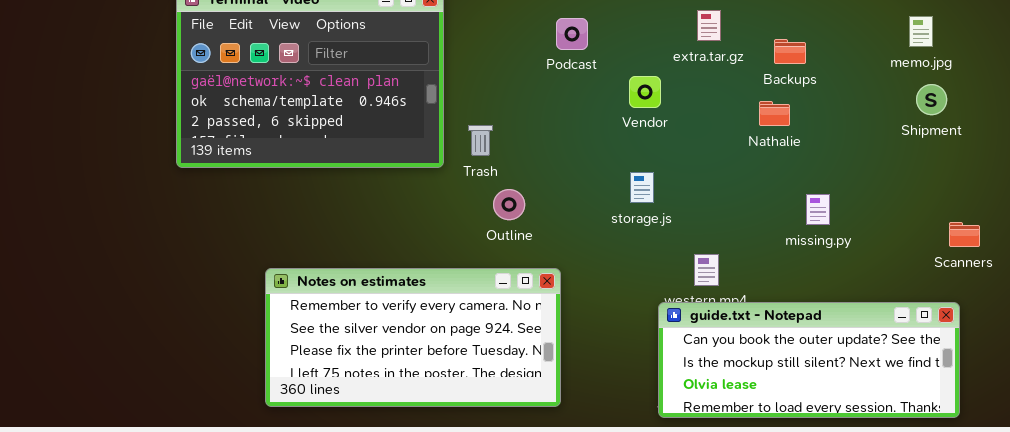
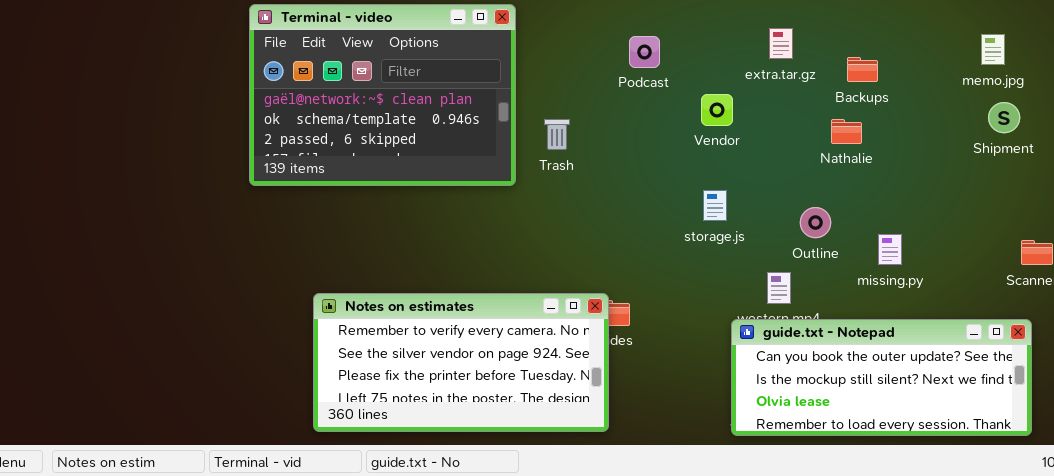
Trash: [468,125,493,156] -> [544,119,570,150], moved
Outline: [493,189,525,220] -> [800,207,831,238], moved
missing.py: [806,194,830,225] -> [878,234,902,265], moved
Notes on estimates: [265,268,561,407] -> [313,293,609,432], moved

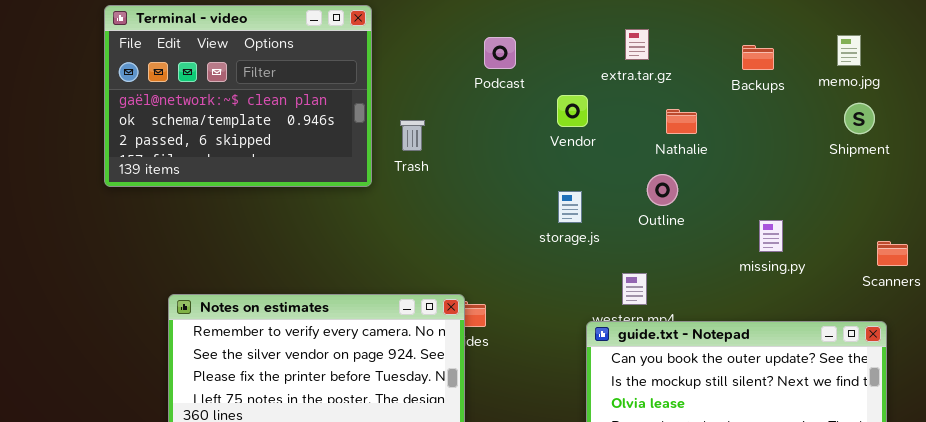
Backups: [847,57,878,82] -> [742,45,774,70], moved
Nathalie: [831,119,862,144] -> [666,109,697,134], moved
Outline: [800,207,831,238] -> [647,174,678,206], moved
missing.py: [878,234,902,265] -> [759,220,783,252], moved

